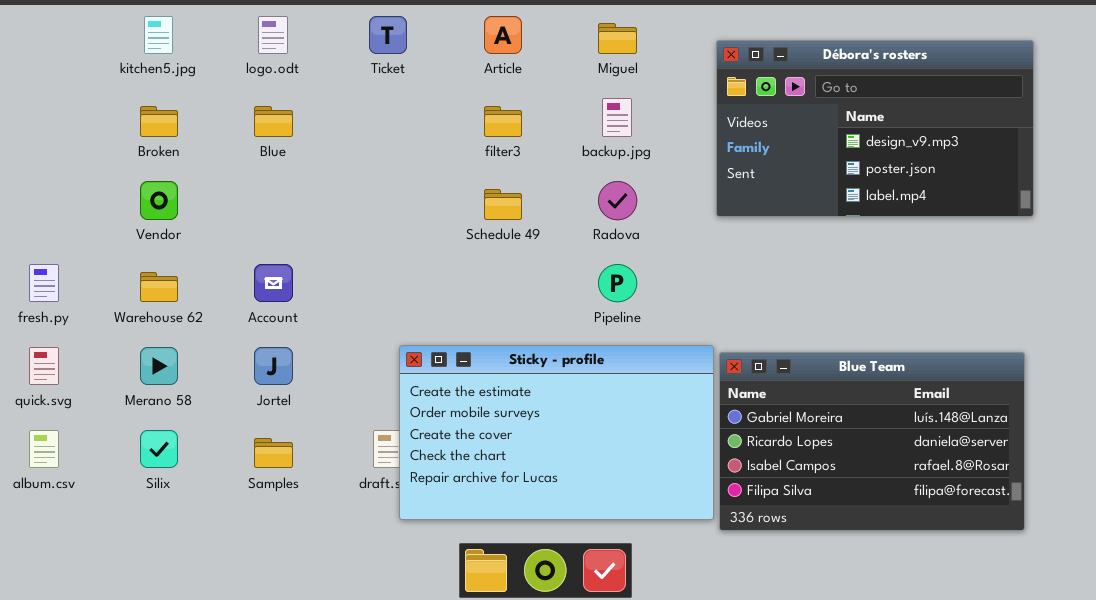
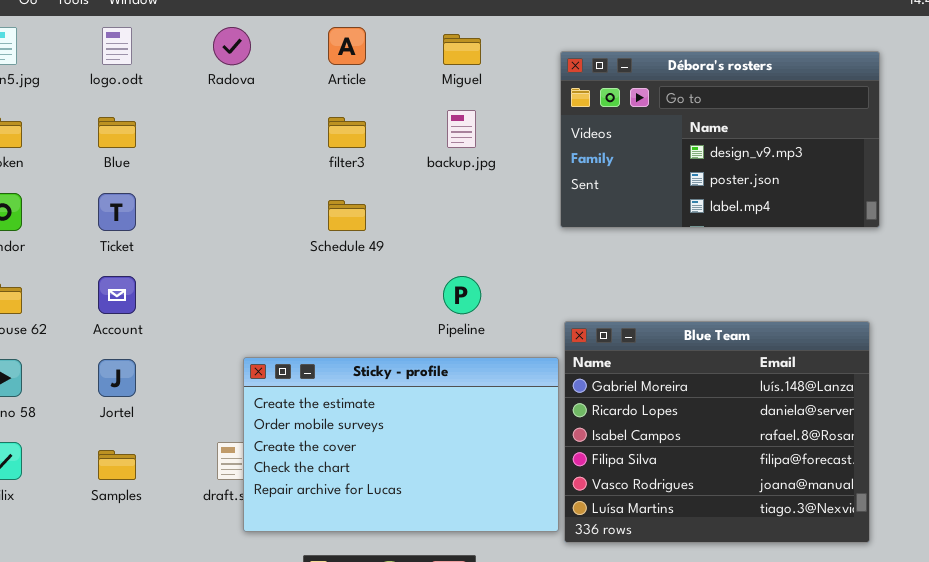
Ticket: [369,16,407,54] -> [98,193,136,231], moved
Radova: [598,181,637,220] -> [213,27,251,65], moved
Blue Team: [719,352,1025,531] -> [564,321,870,543], resized

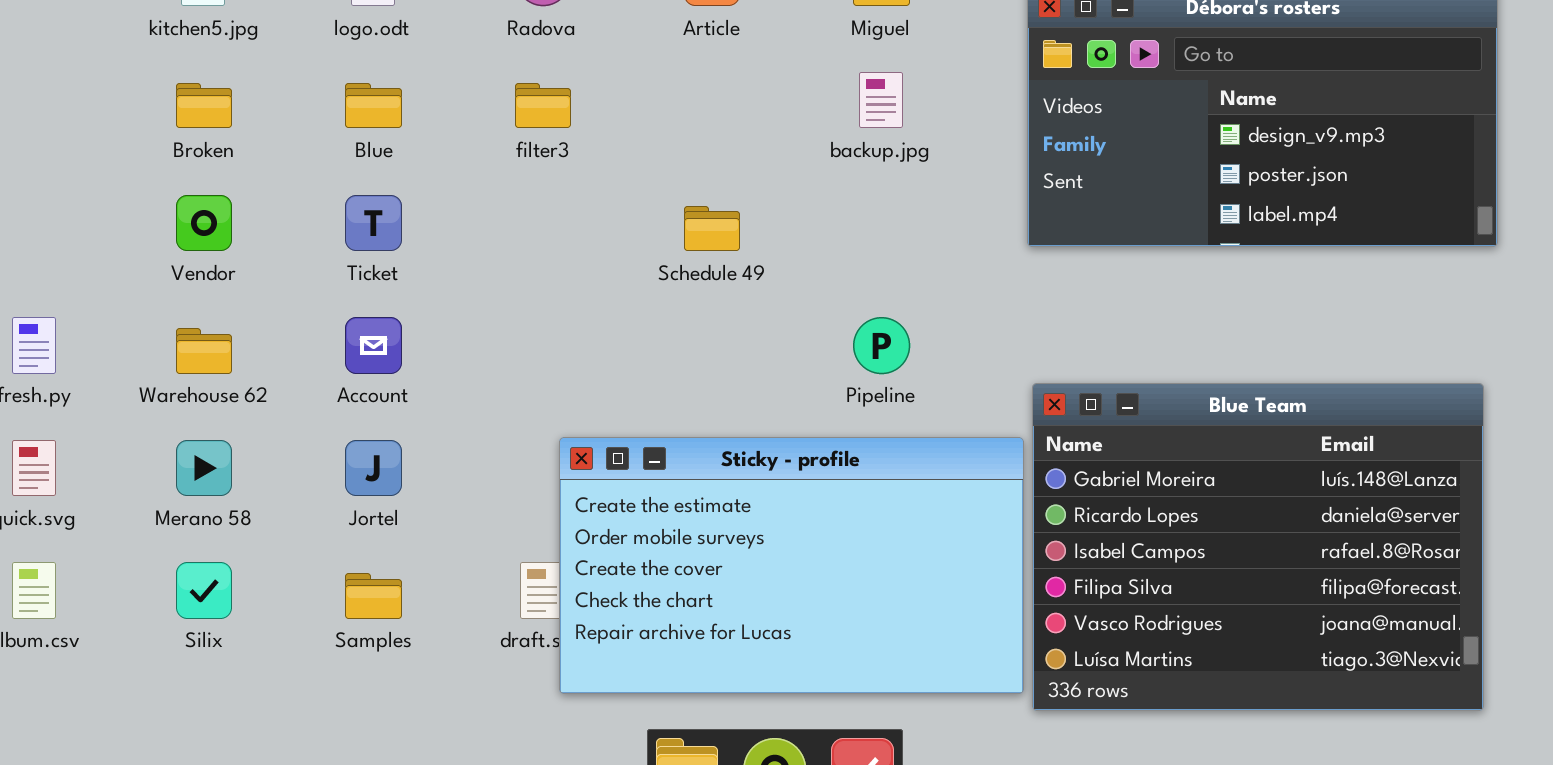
filter3: [328,117,366,148] -> [515,83,571,128], moved

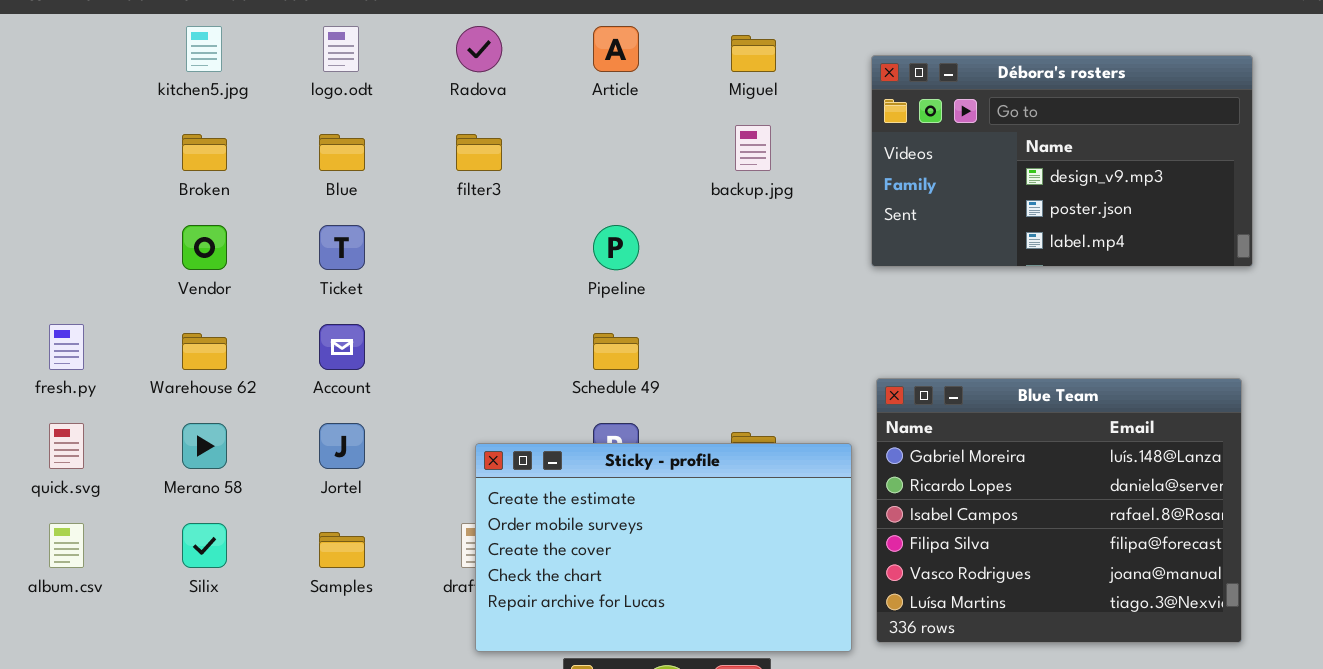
Schedule 49: [684,206,740,251] -> [593,333,639,370], moved
Pipeline: [853,317,910,374] -> [593,225,639,270], moved
Sticky - profile: [559,437,1024,694] -> [475,443,852,652], moved

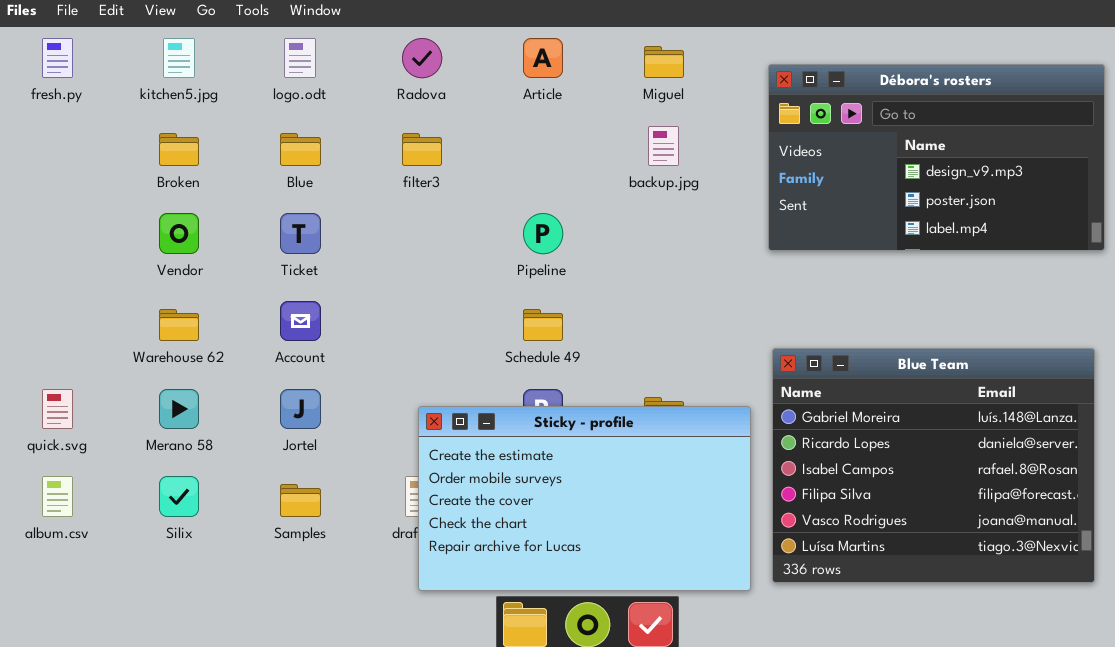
fresh.py: [49,324,84,370] -> [42,38,73,78], moved

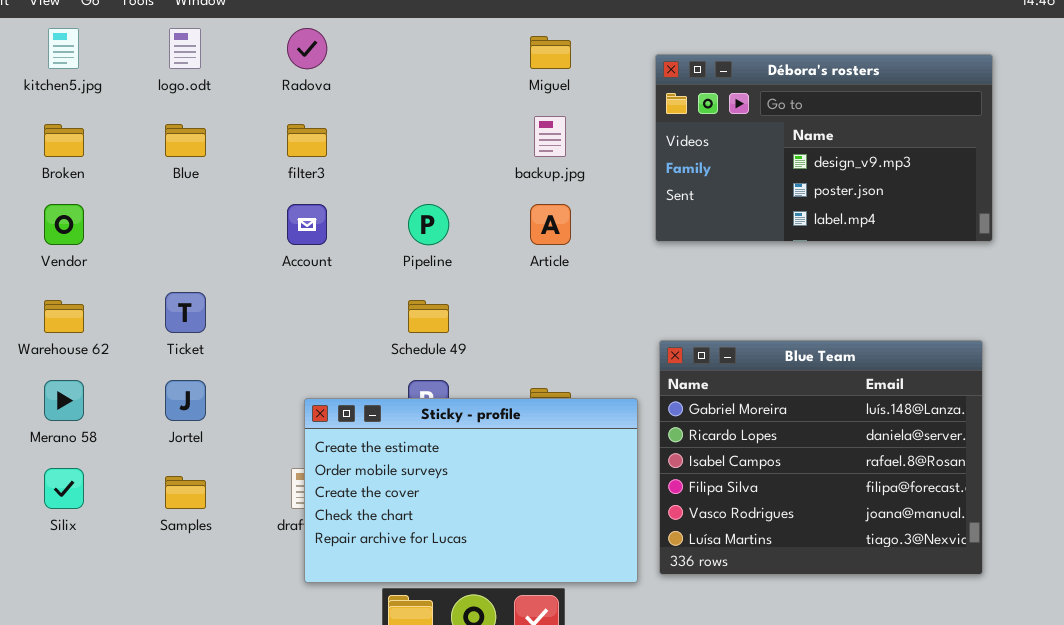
Article: [523,38,563,78] -> [530,204,571,245], moved
Ticket: [280,213,321,254] -> [165,292,206,333], moved
Account: [280,301,321,341] -> [287,204,327,245], moved

